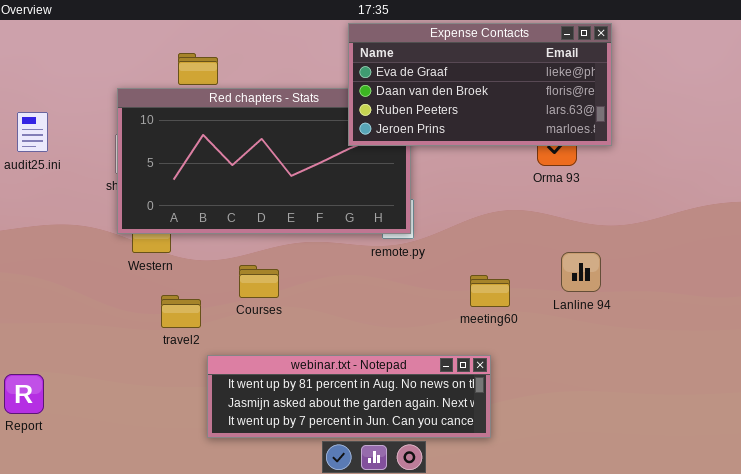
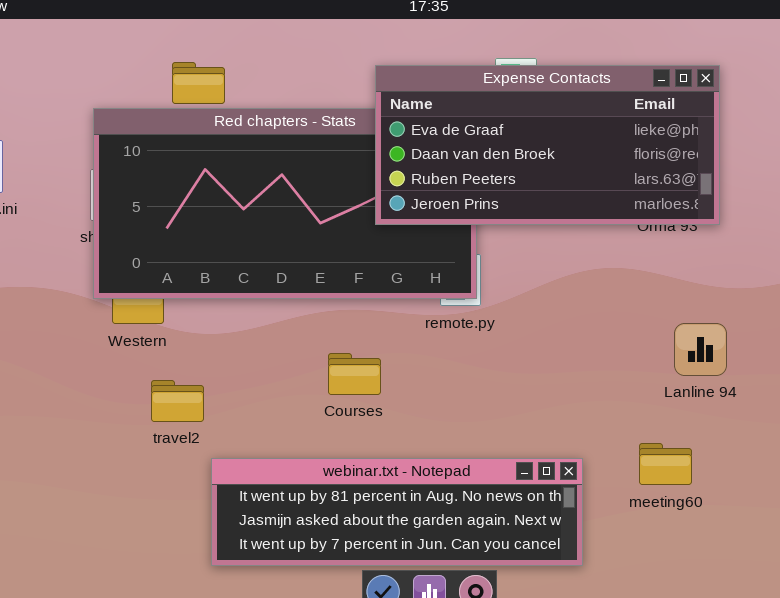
Expense Contacts: [348,23,612,146] -> [375,65,720,225], moved
Courses: [239,265,279,298] -> [328,353,381,395], moved
meeting60: [470,275,510,307] -> [639,443,692,485], moved

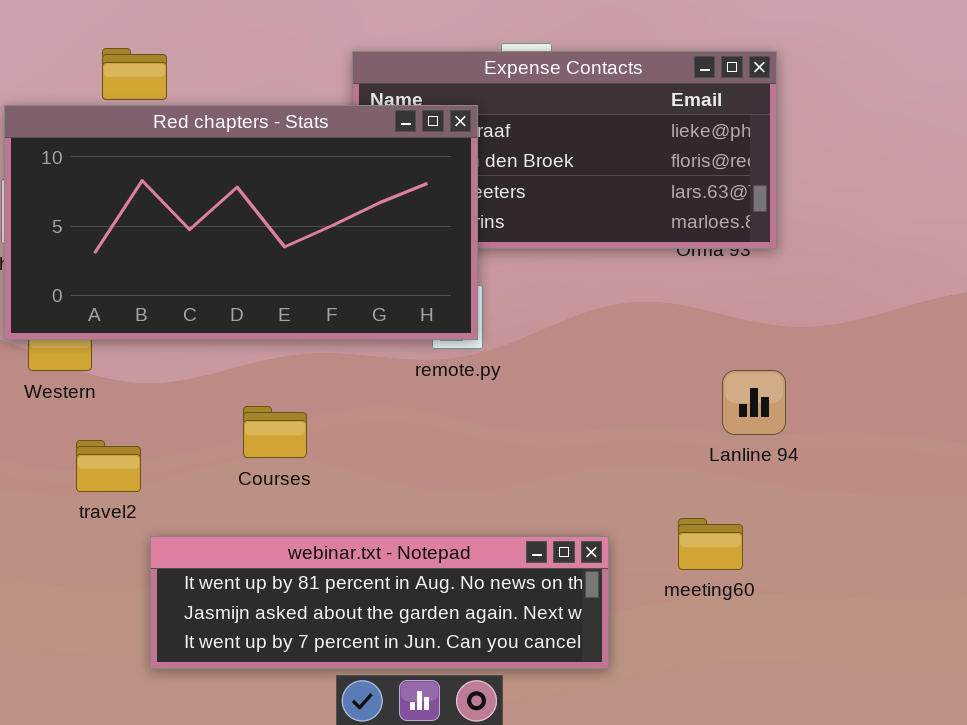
Red chapters - Stats: [93,108,477,299] -> [4,105,478,340], raised
Courses: [328,353,381,395] -> [243,406,307,458], moved

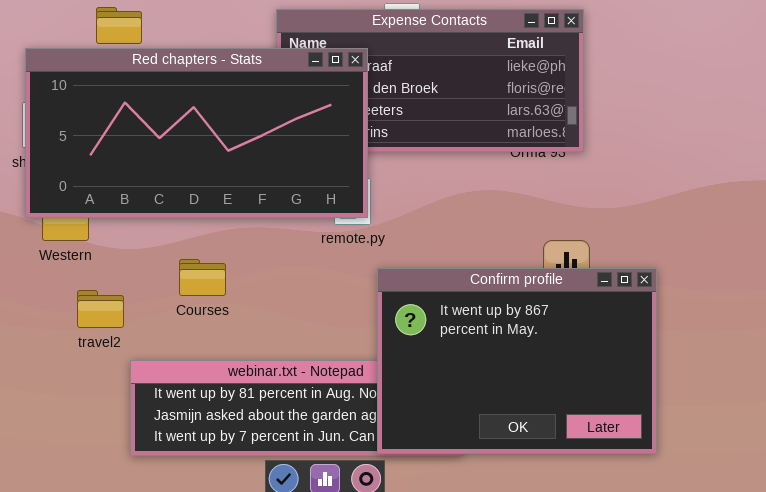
Courses: [243,406,307,458] -> [179,259,226,296], moved
Confirm profile: none -> [377,268,657,454], opened

